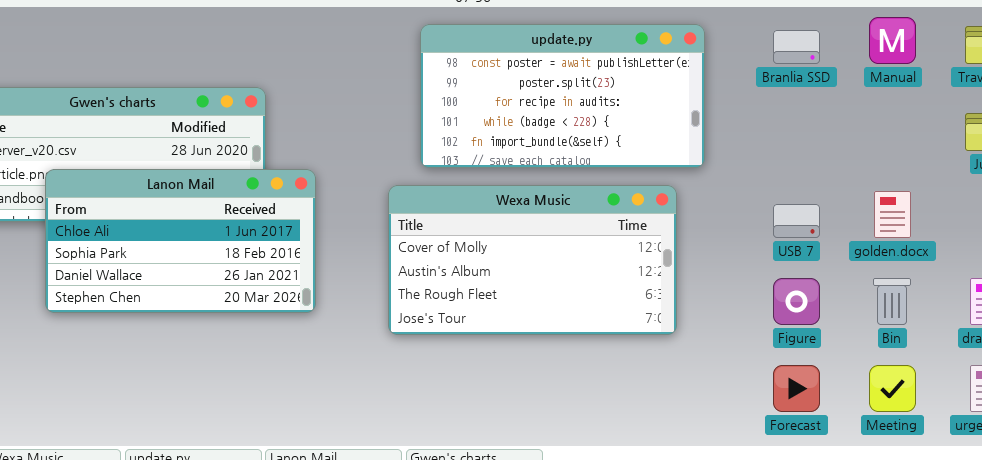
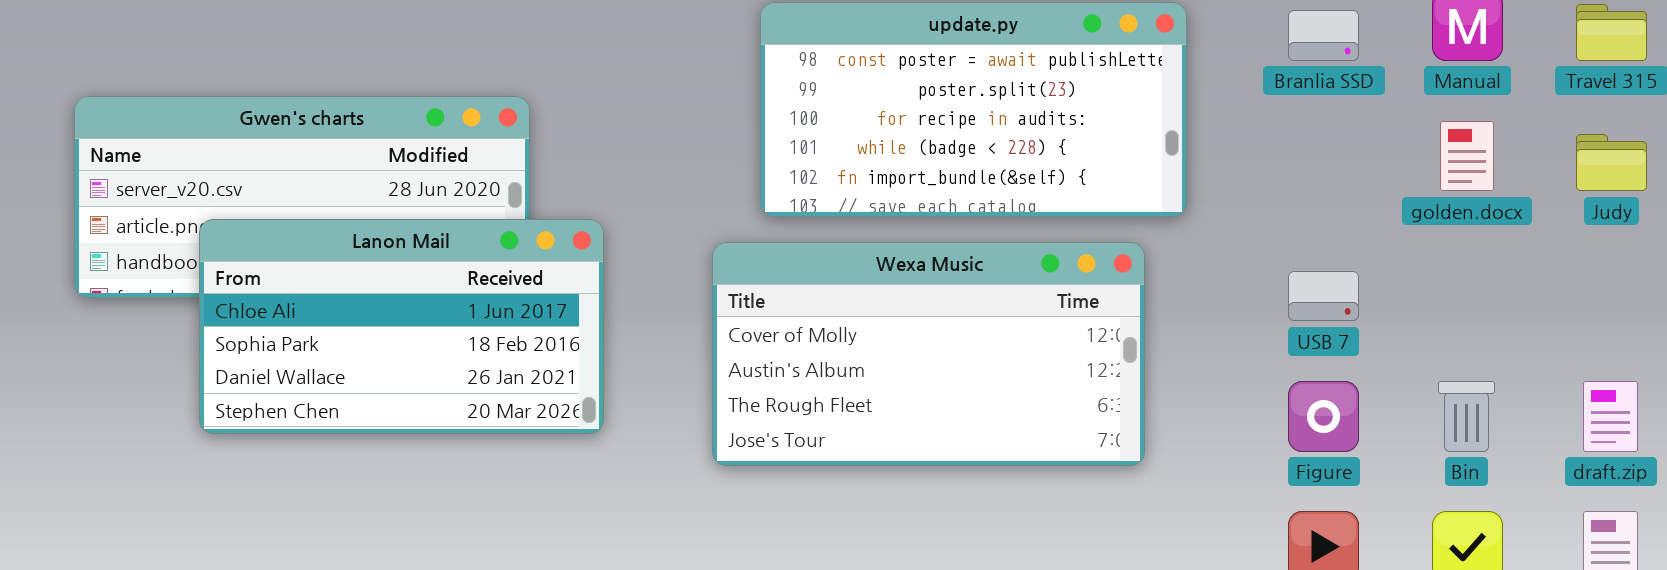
golden.docx: [874,191,911,238] -> [1440,121,1494,191], moved

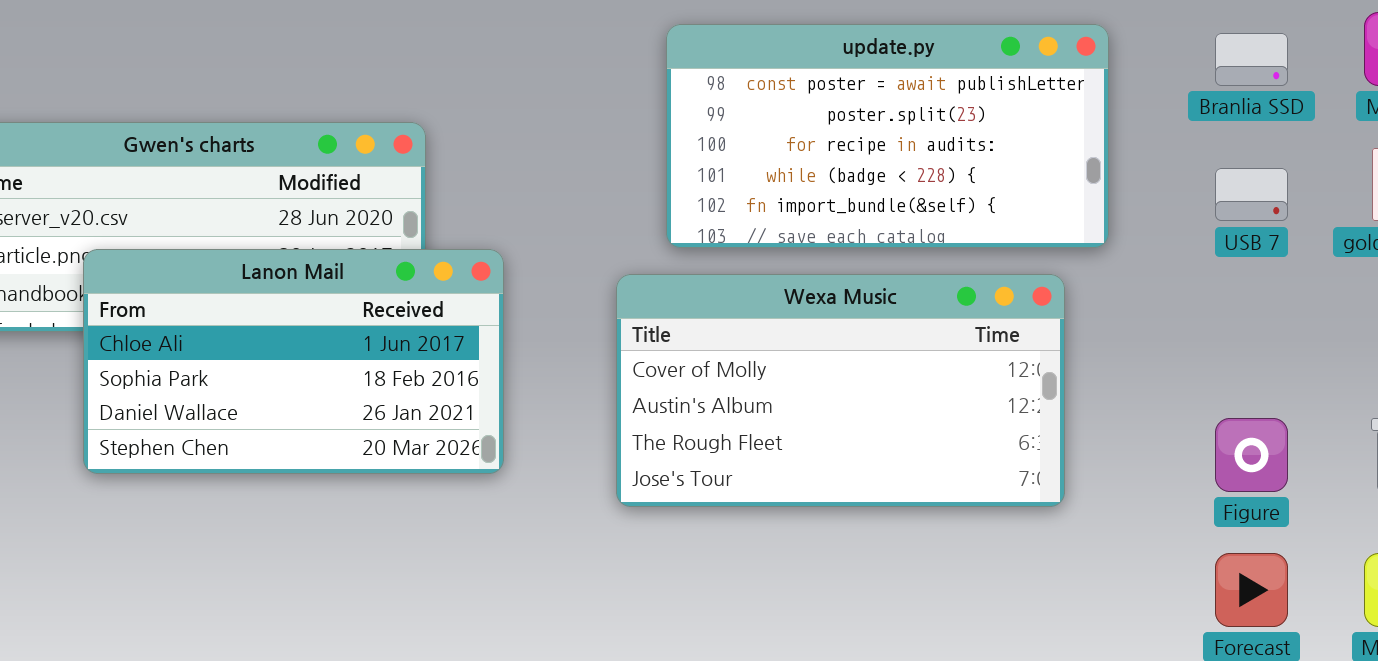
USB 7: [1288,271,1359,321] -> [1215,168,1288,221], moved

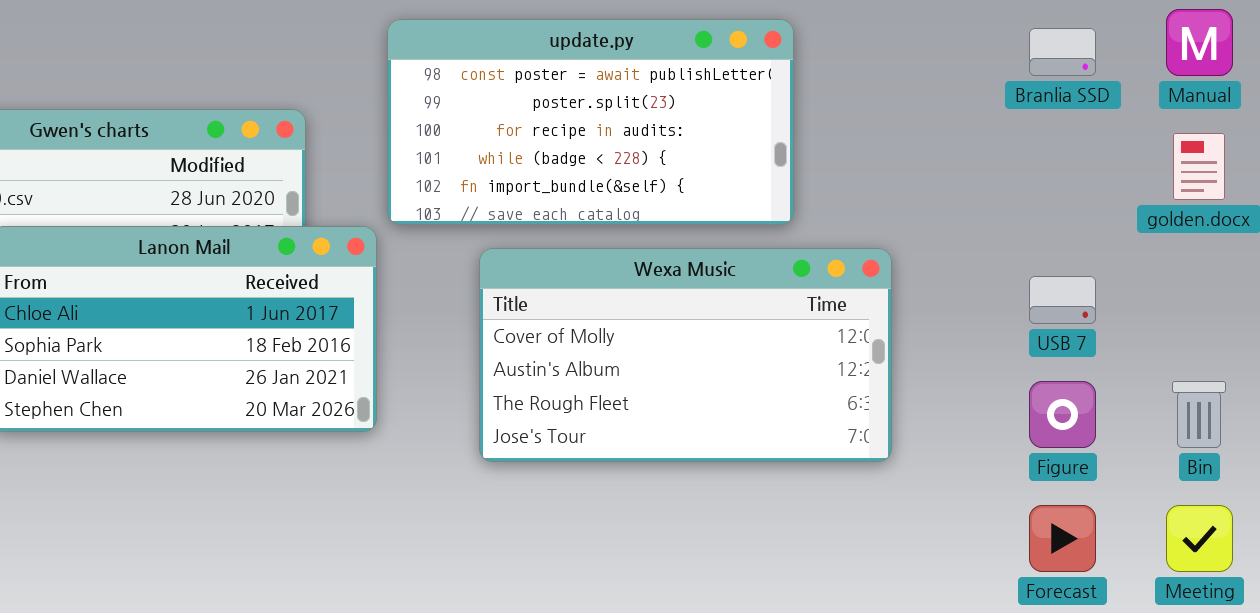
update.py: [666,24,1109,248] -> [387,19,794,225], moved
USB 7: [1215,168,1288,221] -> [1029,276,1096,324], moved

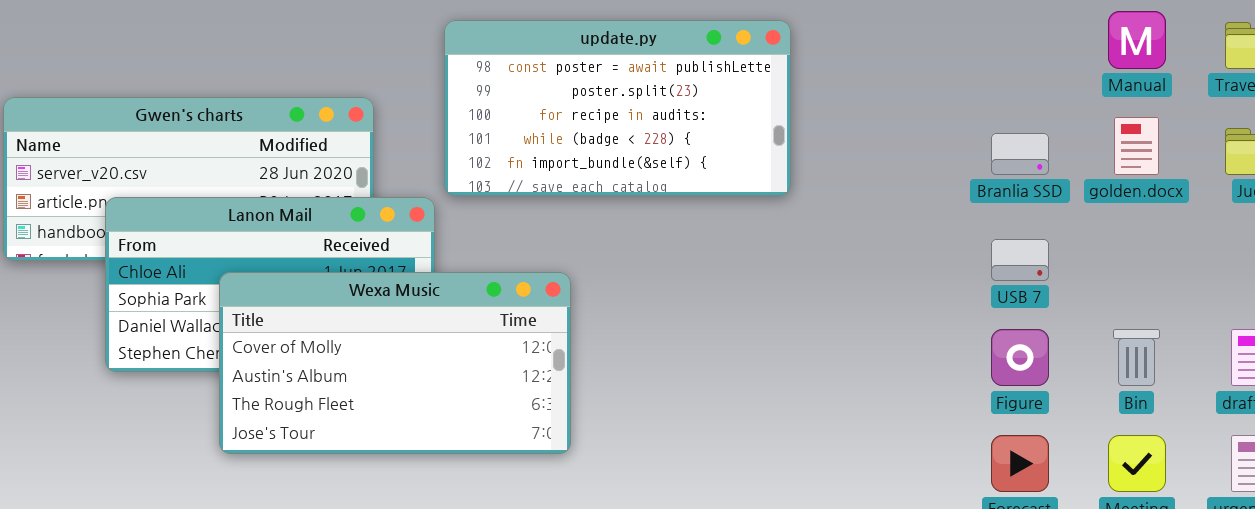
Branlia SSD: [1029,28,1096,76] -> [991,133,1049,175], moved
Wexa Music: [479,248,892,462] -> [219,272,571,454], moved

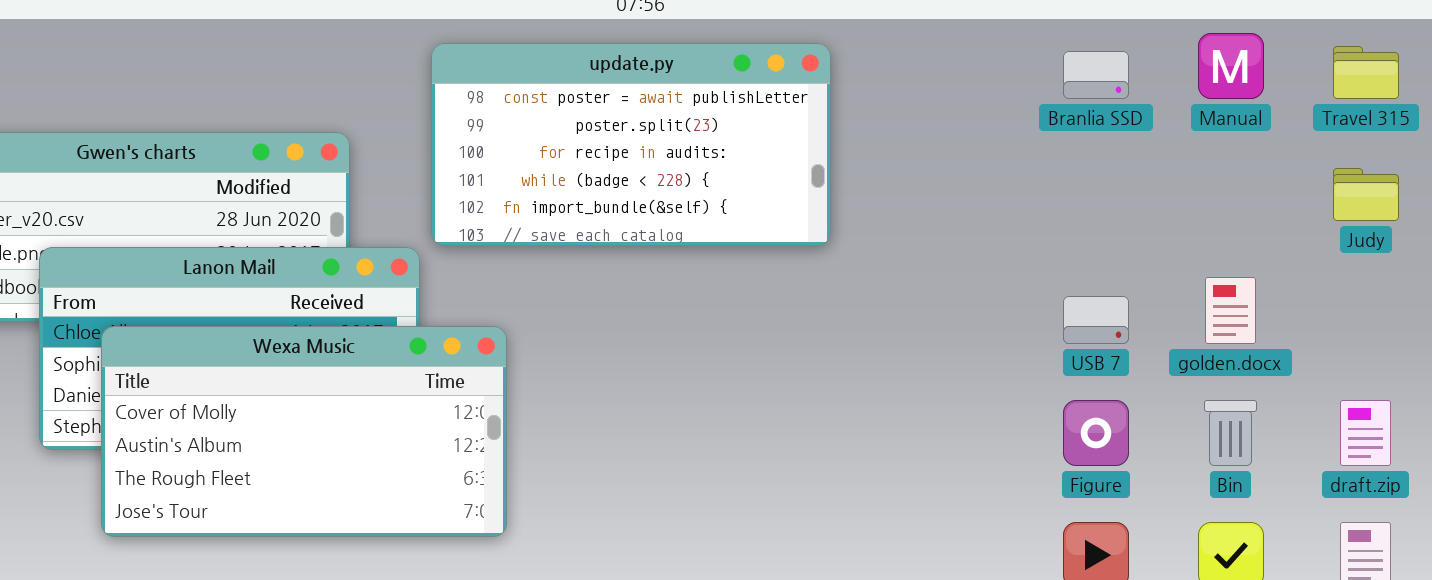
golden.docx: [1114,117,1159,175] -> [1205,277,1256,344], moved
Branlia SSD: [991,133,1049,175] -> [1063,51,1129,99], moved
Wexa Music: [219,272,571,454] -> [101,326,507,537], moved

